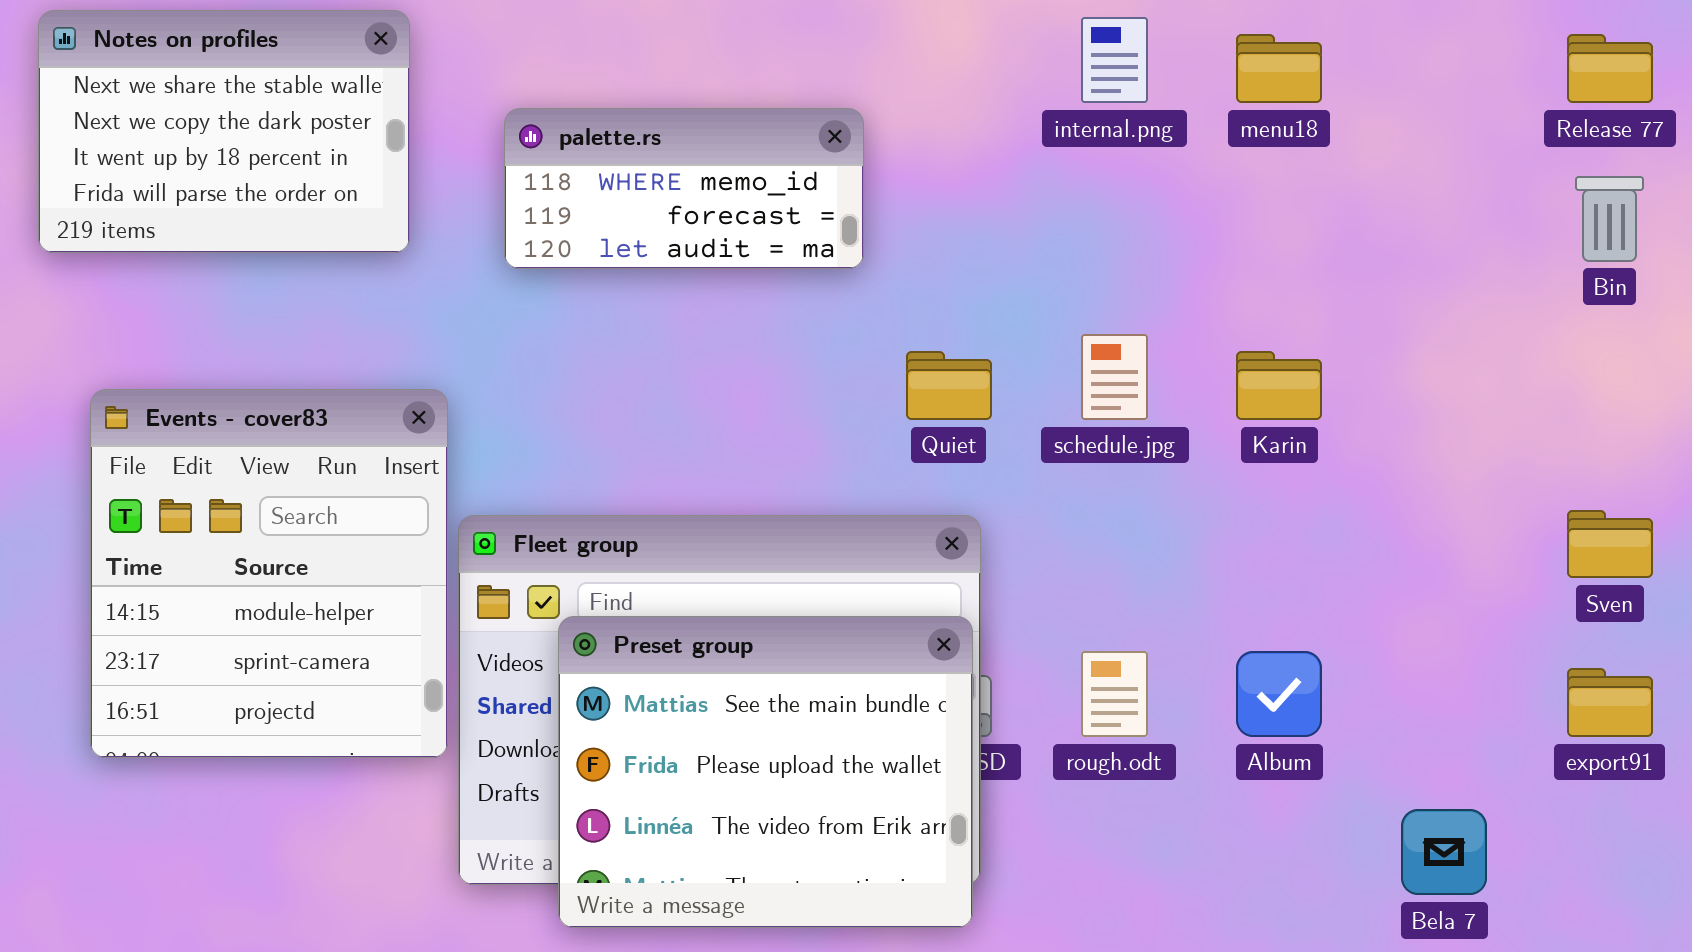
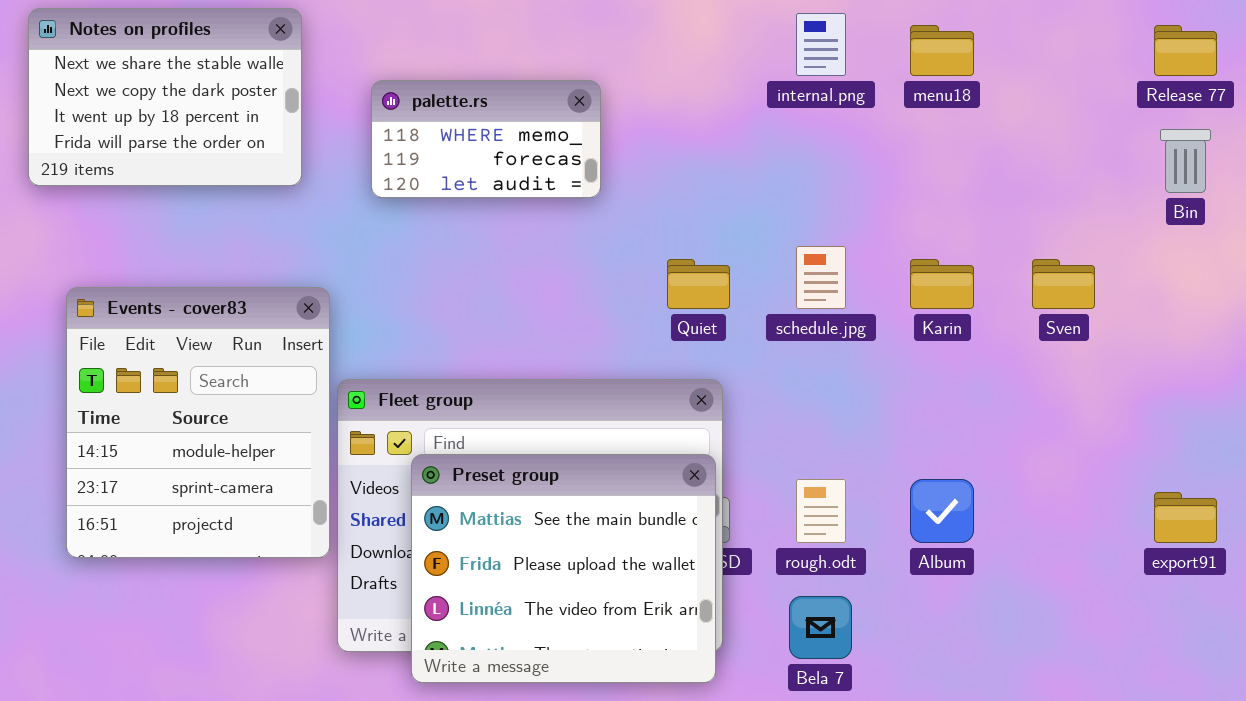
palette.rs: [504,108,864,269] -> [371,80,601,198], resized
Sven: [1567,510,1653,578] -> [1032,259,1095,309], moved
Bela 7: [1401,809,1487,895] -> [789,596,852,659], moved

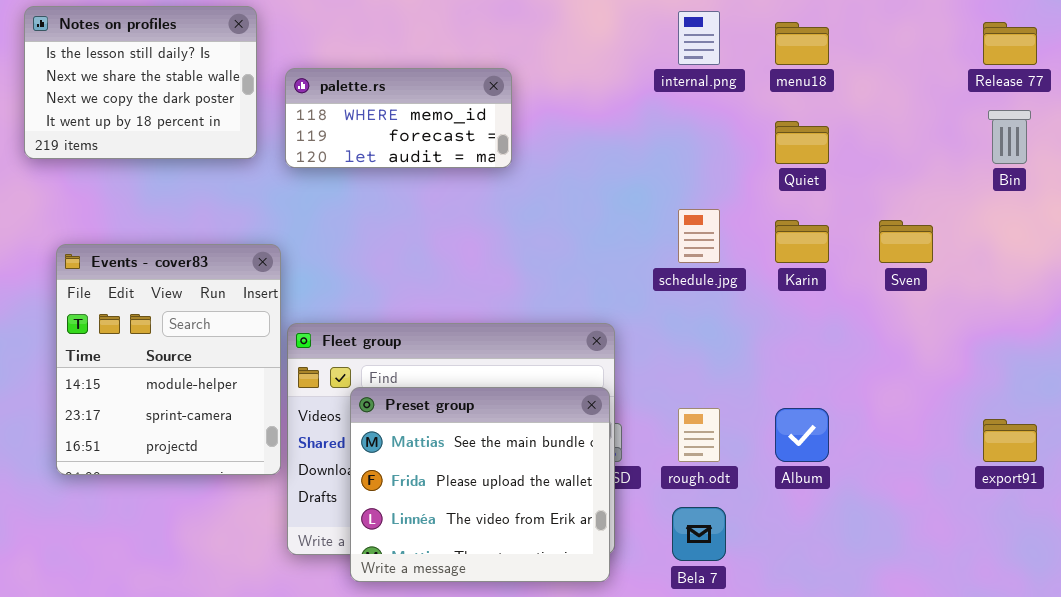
Notes on profiles: [28,8,302,186] -> [24,6,257,159], scrolled up 1 row
palette.rs: [371,80,601,198] -> [285,68,512,168], resized
Quiet: [667,259,730,309] -> [775,121,829,164], moved

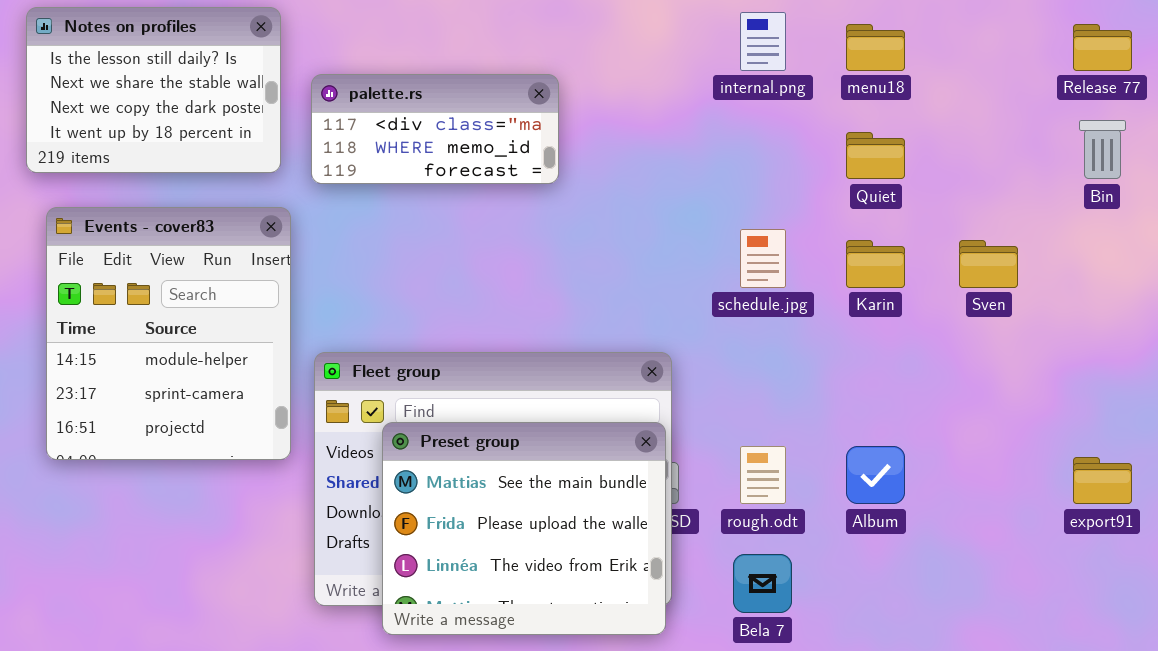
palette.rs: [285,68,512,168] -> [311,74,559,184], scrolled up 1 row
Events - cover83: [56,244,281,475] -> [46,207,291,460], moved

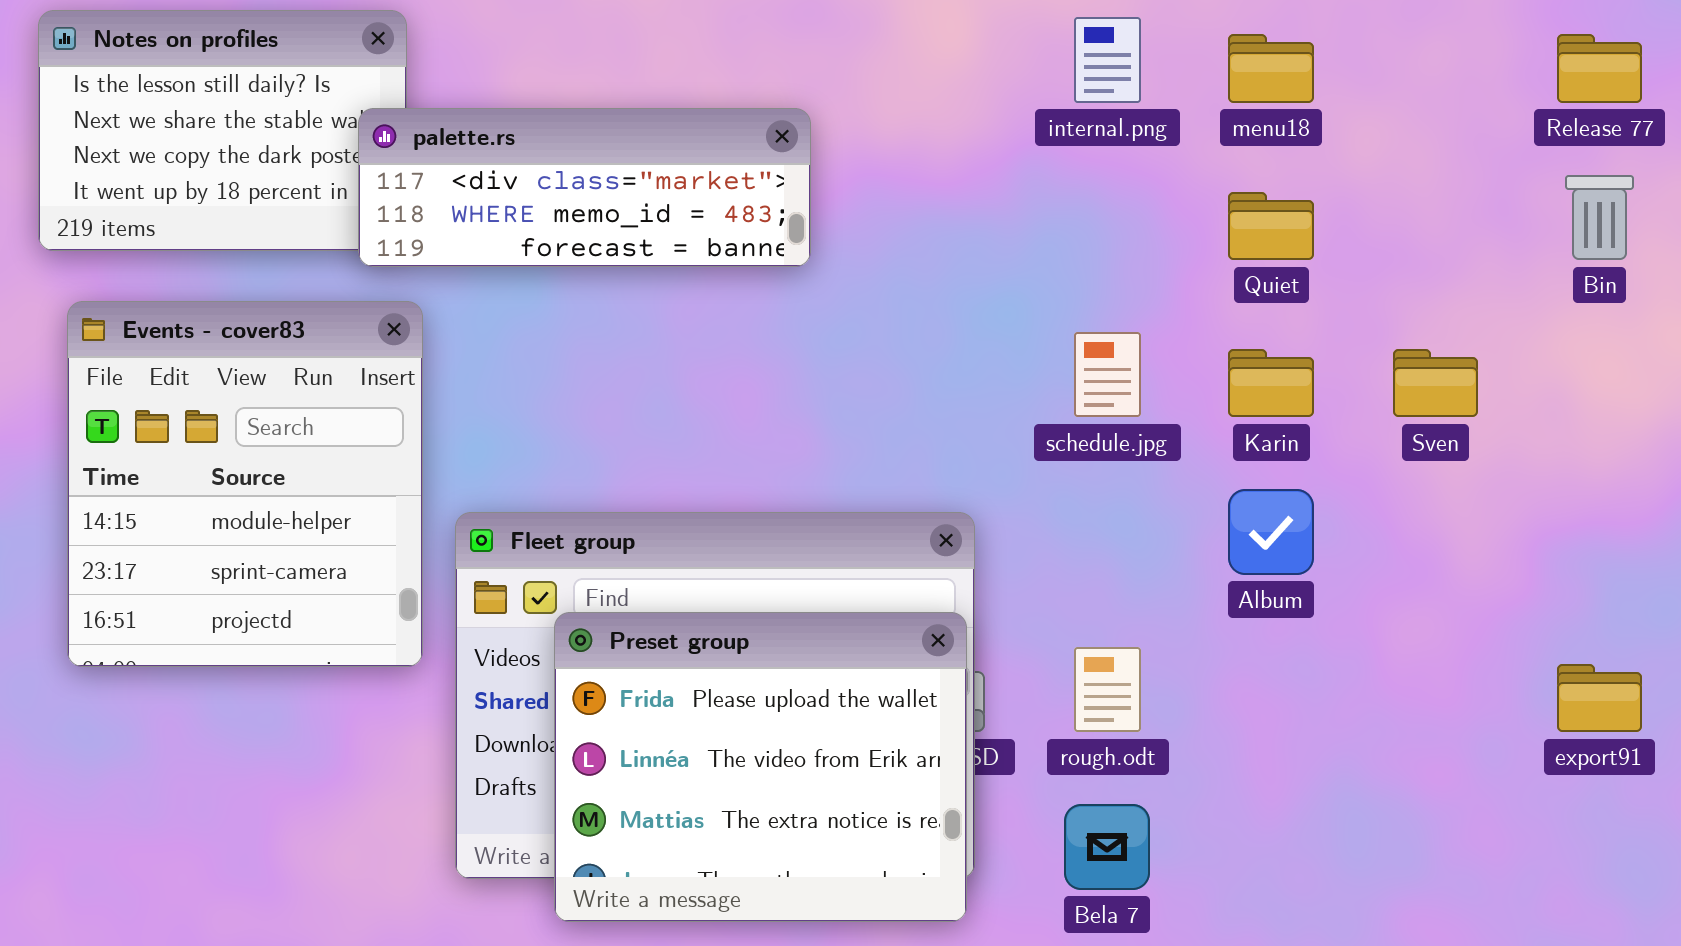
palette.rs: [311,74,559,184] -> [358,108,811,267], resized
Preset group: [382,422,666,635] -> [554,612,967,922], scrolled down 1 row
Album: [846,446,905,504] -> [1228,489,1314,575], moved

